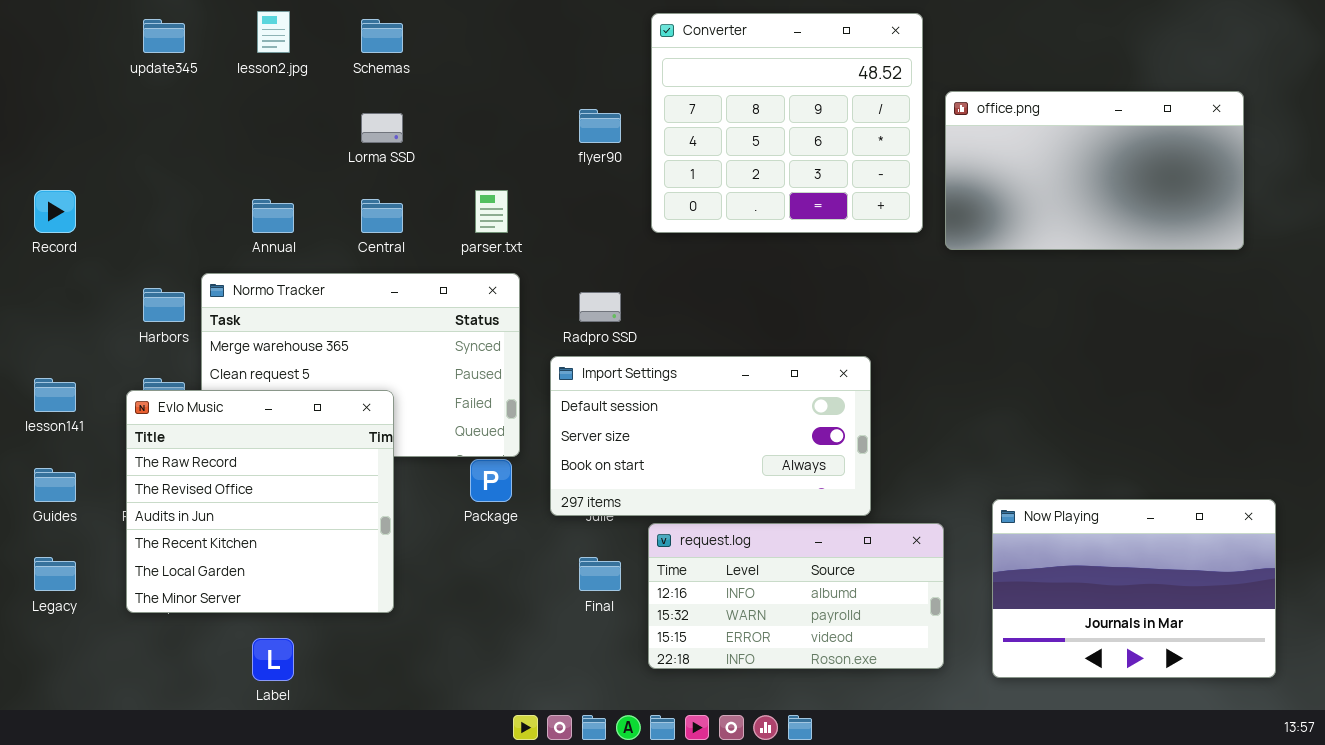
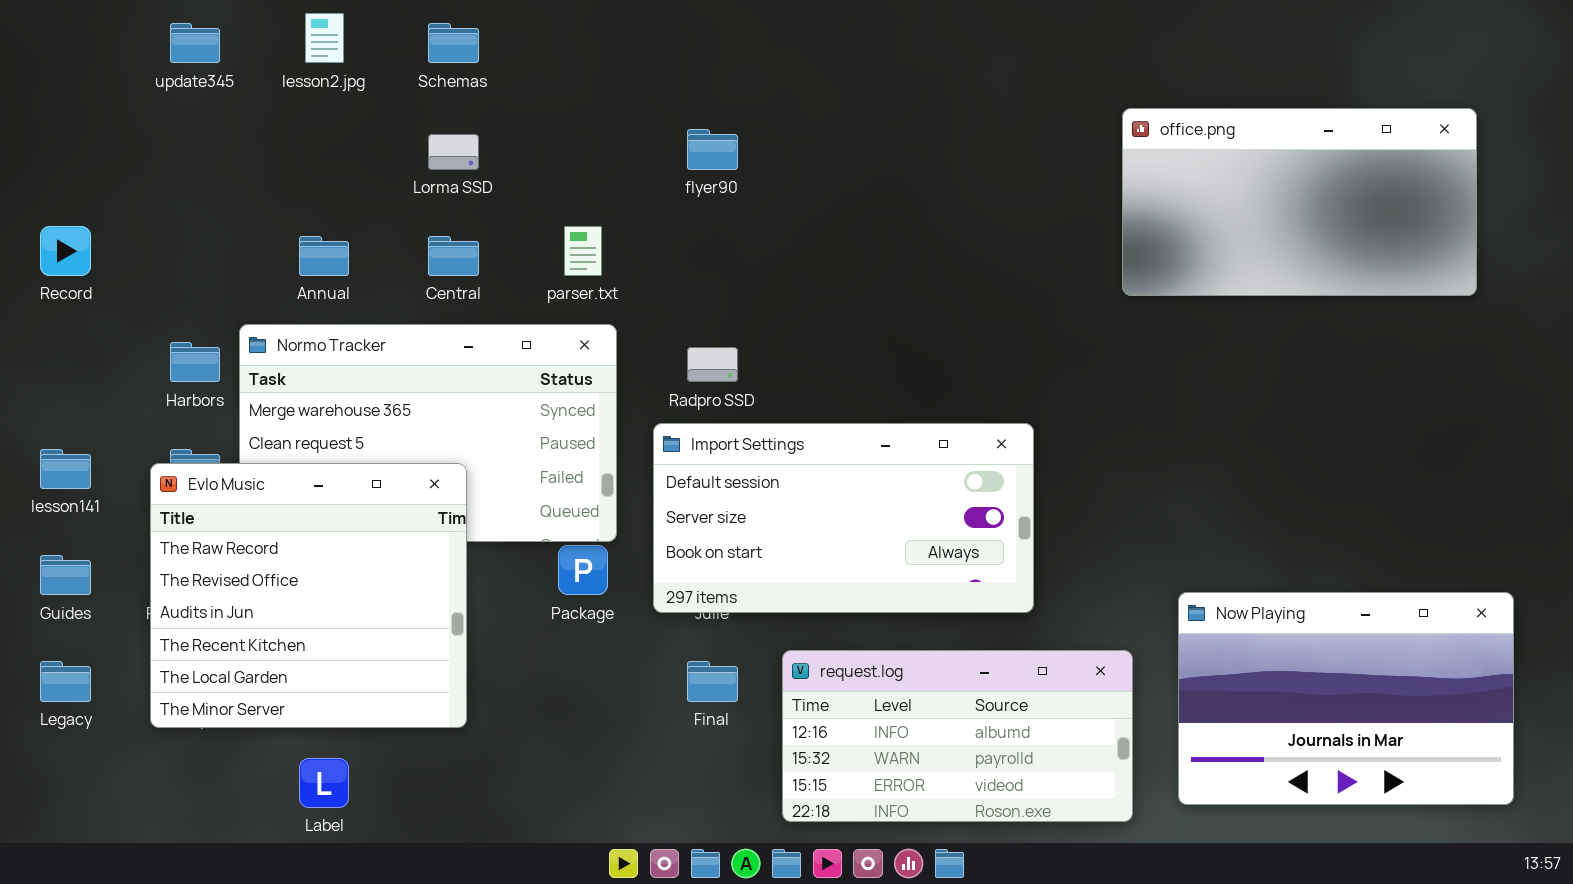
Converter: [651,13,923,233] -> none, closed
request.log: [648,523,944,669] -> [782,650,1133,822], moved

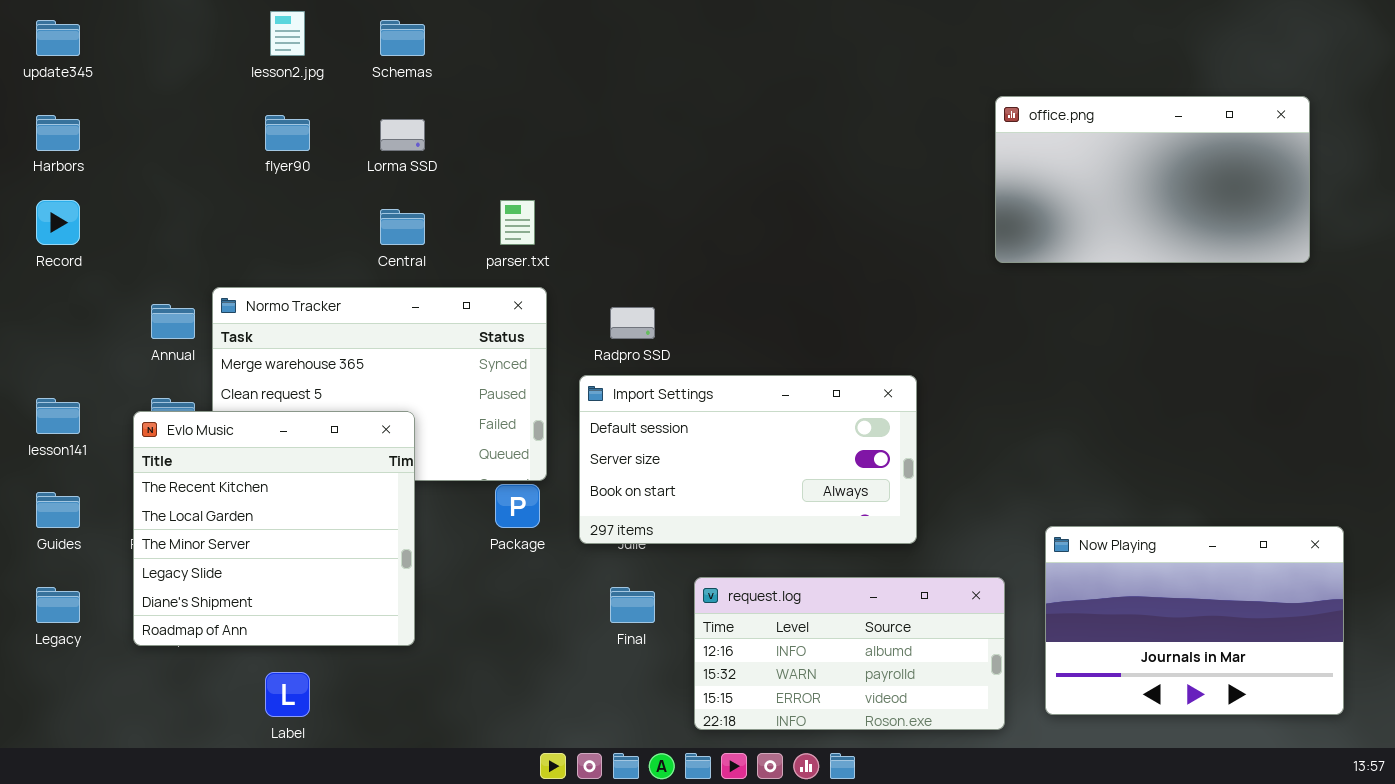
update345: [170,23,220,63] -> [36,20,80,56], moved
flyer90: [687,129,738,170] -> [265,115,310,151], moved
Annual: [299,236,349,276] -> [151,304,195,339], moved
Harbors: [170,342,220,382] -> [36,115,80,151], moved
Evlo Music: [150,463,467,728] -> [133,411,415,646], scrolled down 3 rows

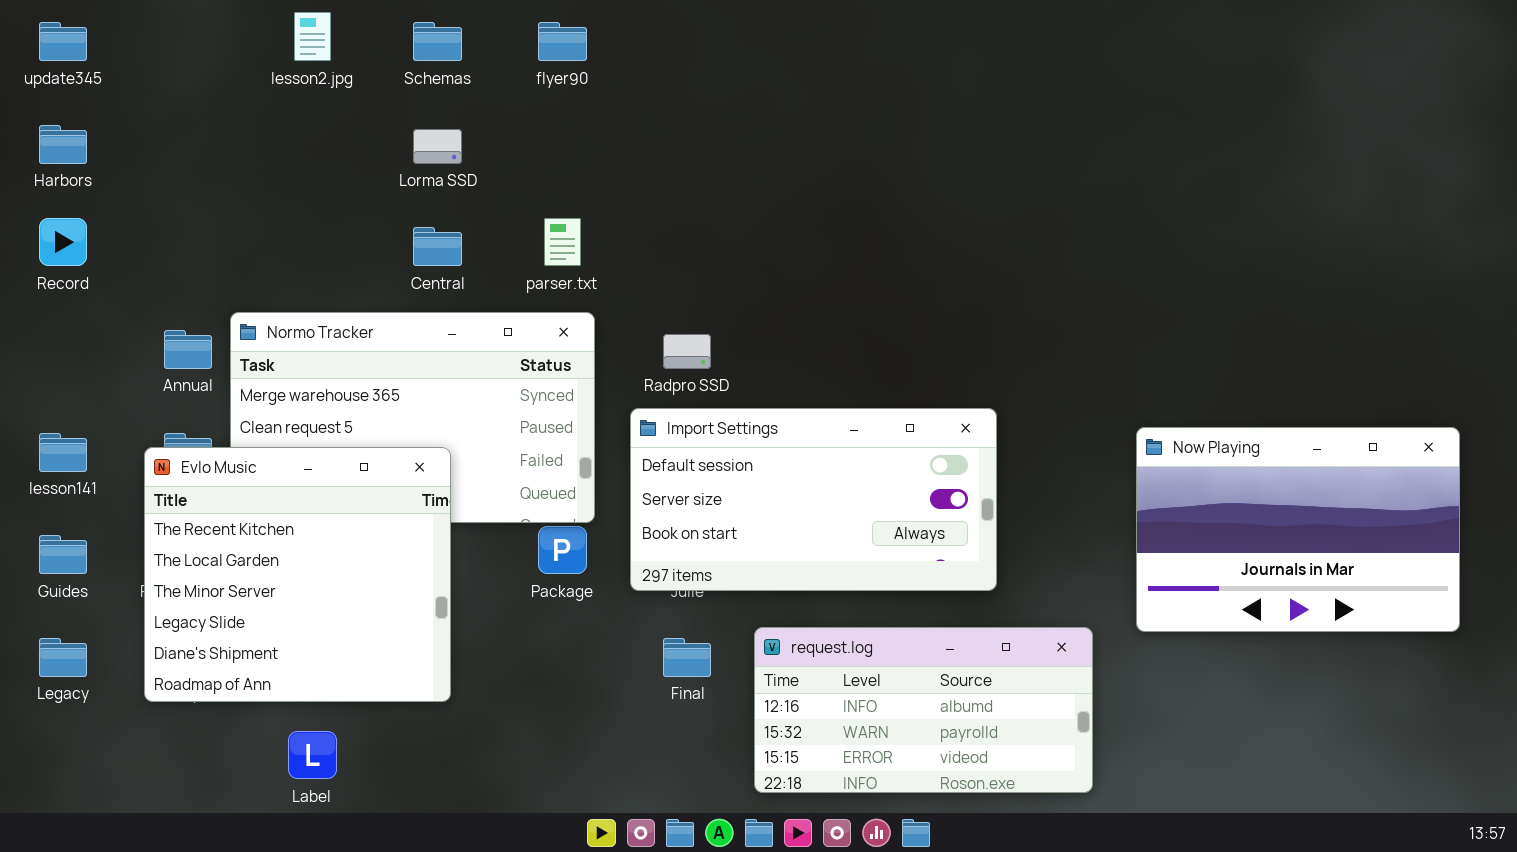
office.png: [995,96,1310,263] -> none, closed
flyer90: [265,115,310,151] -> [538,22,587,61], moved
Now Playing: [1045,526,1344,715] -> [1136,427,1460,632], moved

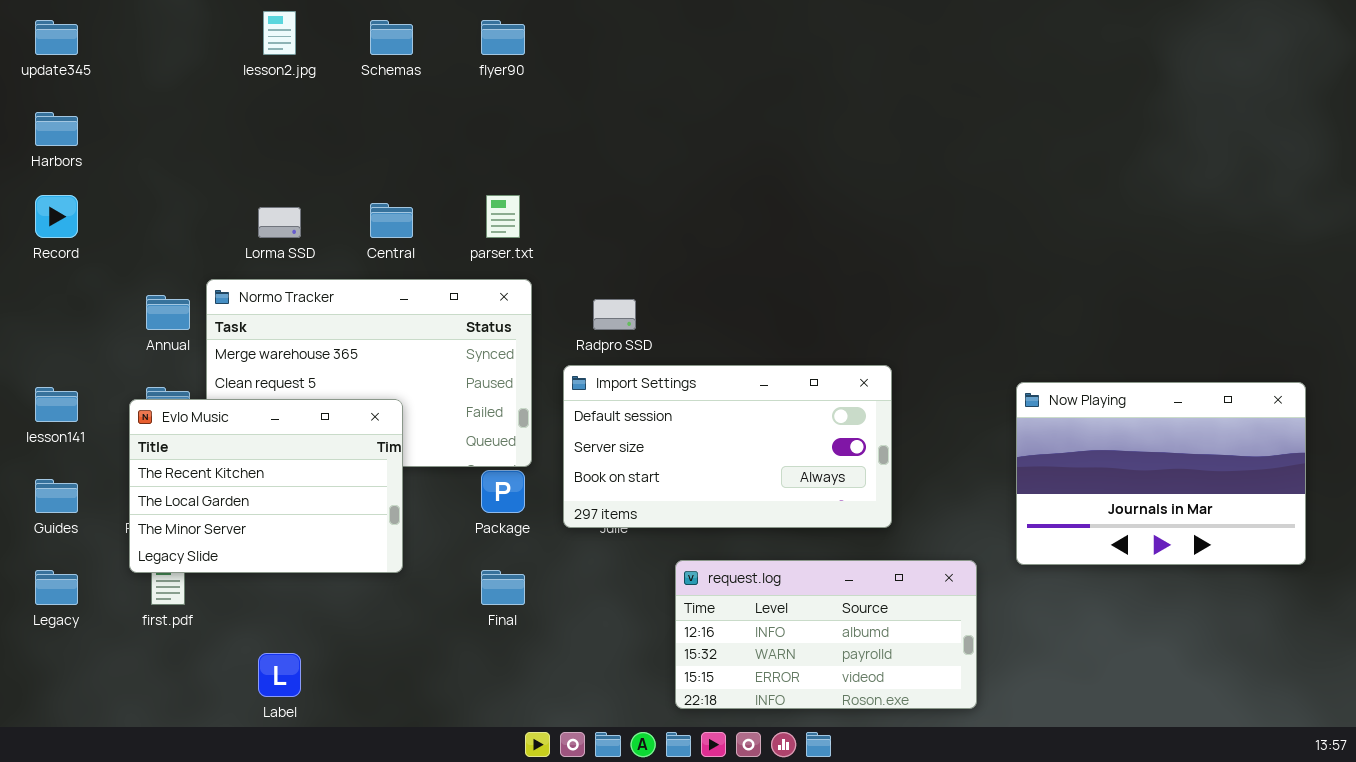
Lorma SSD: [413,129,462,164] -> [258,207,301,238], moved
Evlo Music: [144,447,451,702] -> [129,399,403,573], resized
Final: [663,638,711,677] -> [481,570,525,605], moved

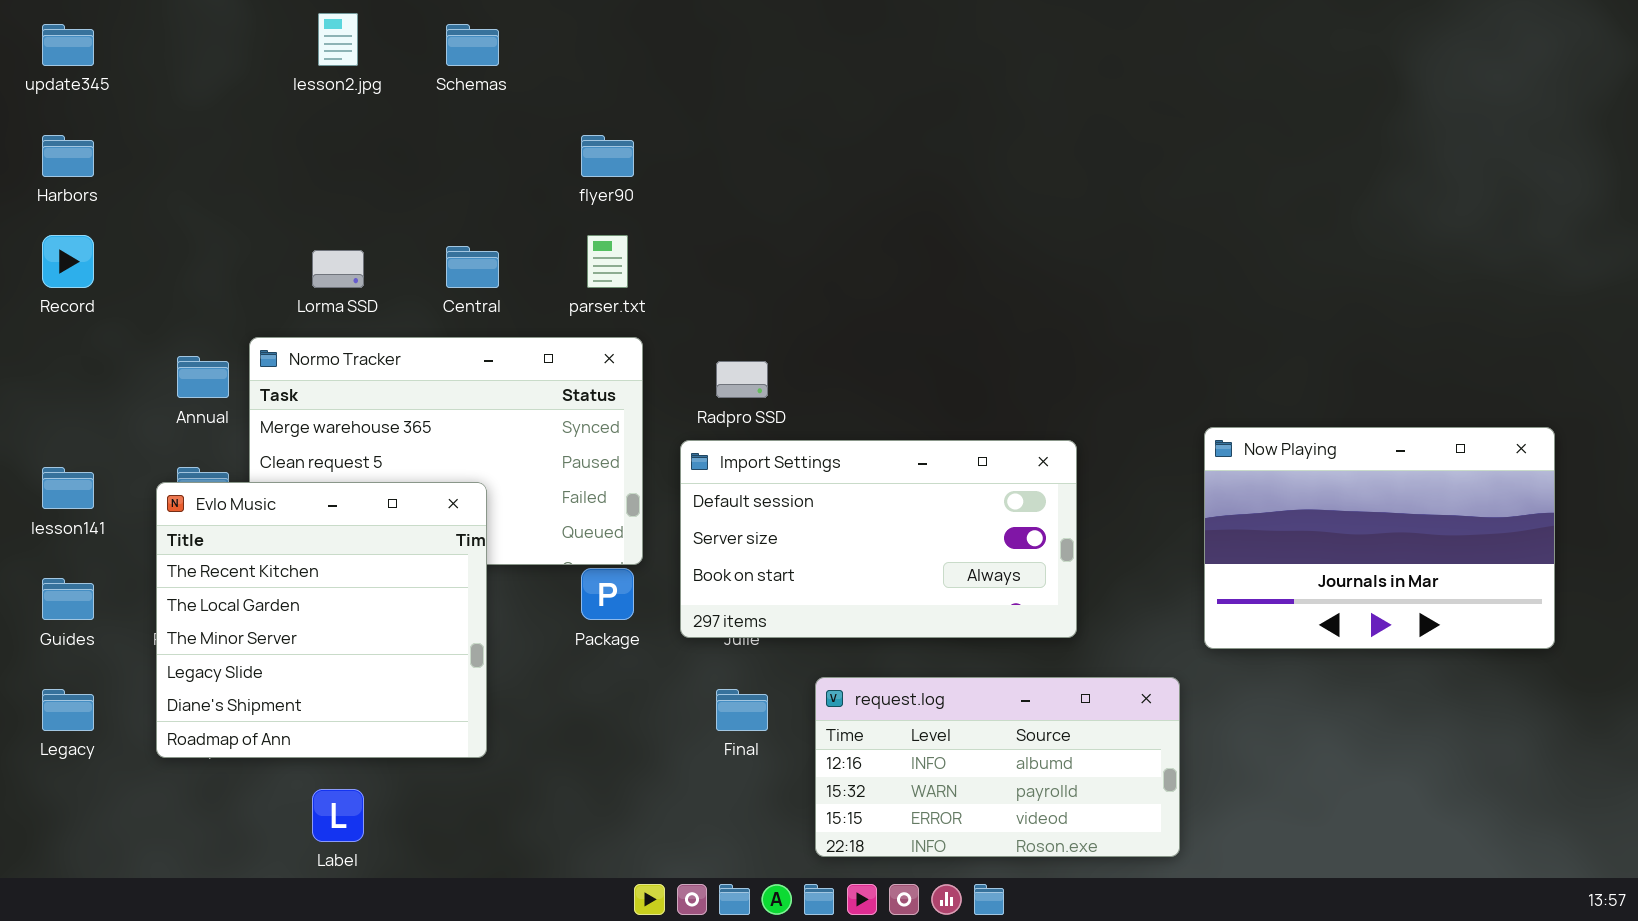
flyer90: [481,20,525,55] -> [581,135,634,177], moved
Now Playing: [1016,382,1306,565] -> [1204,427,1555,649], moved
Evlo Music: [129,399,403,573] -> [156,482,487,758], resized
Final: [481,570,525,605] -> [716,689,768,731], moved

